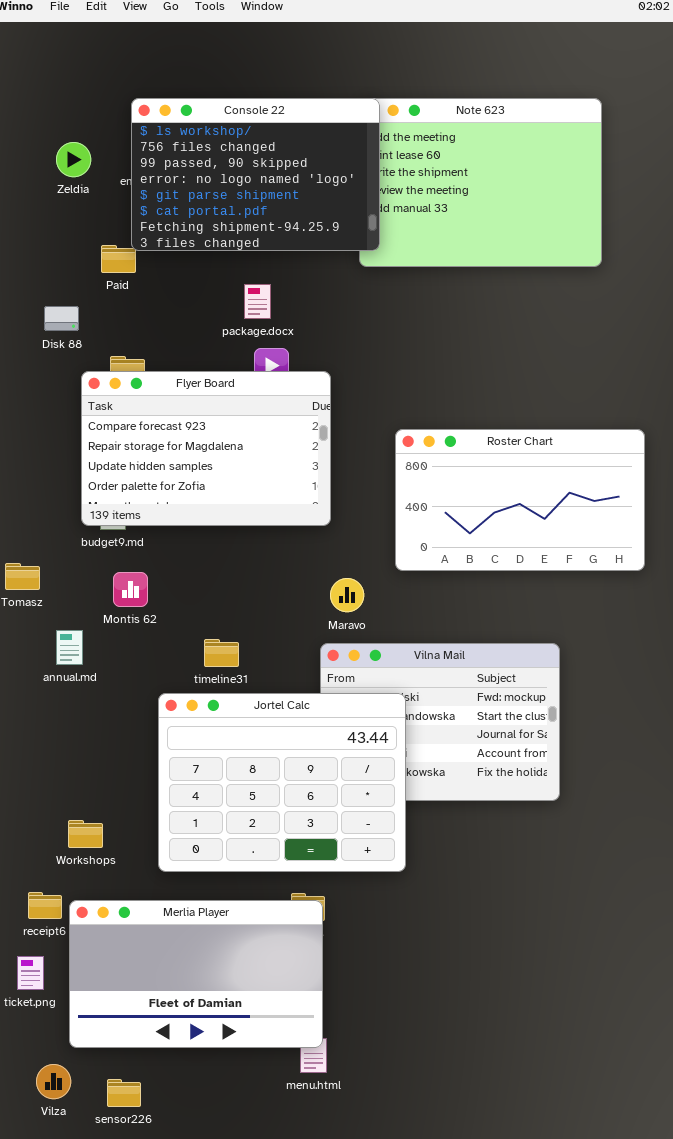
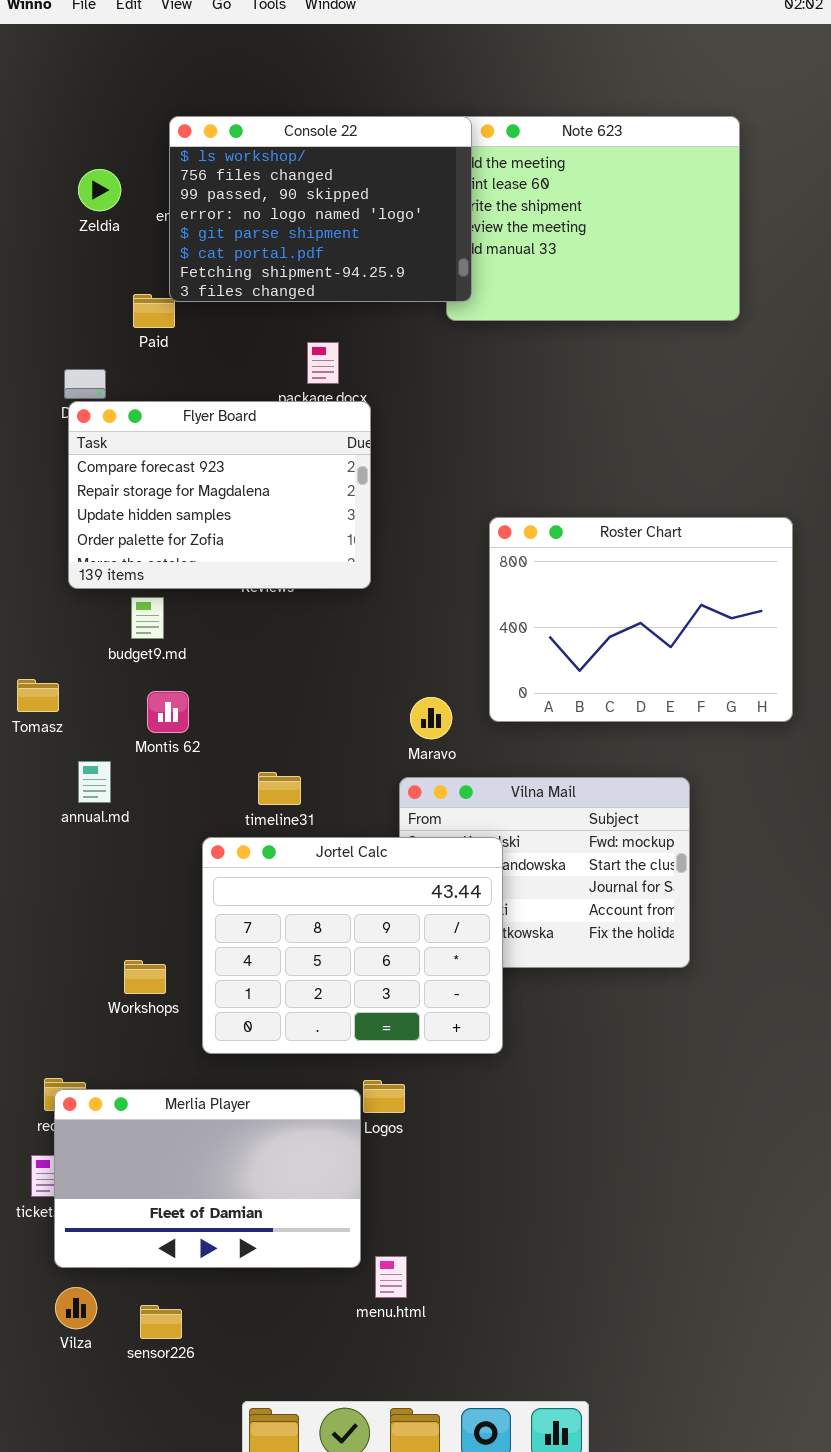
Flyer Board: [81,371,331,526] -> [68,401,371,589], moved
Roster Chart: [395,429,645,571] -> [489,517,793,722], resized
Workshops: [68,820,103,848] -> [124,960,166,994], moved
Merlia Player: [69,900,323,1048] -> [54,1089,361,1268], moved

